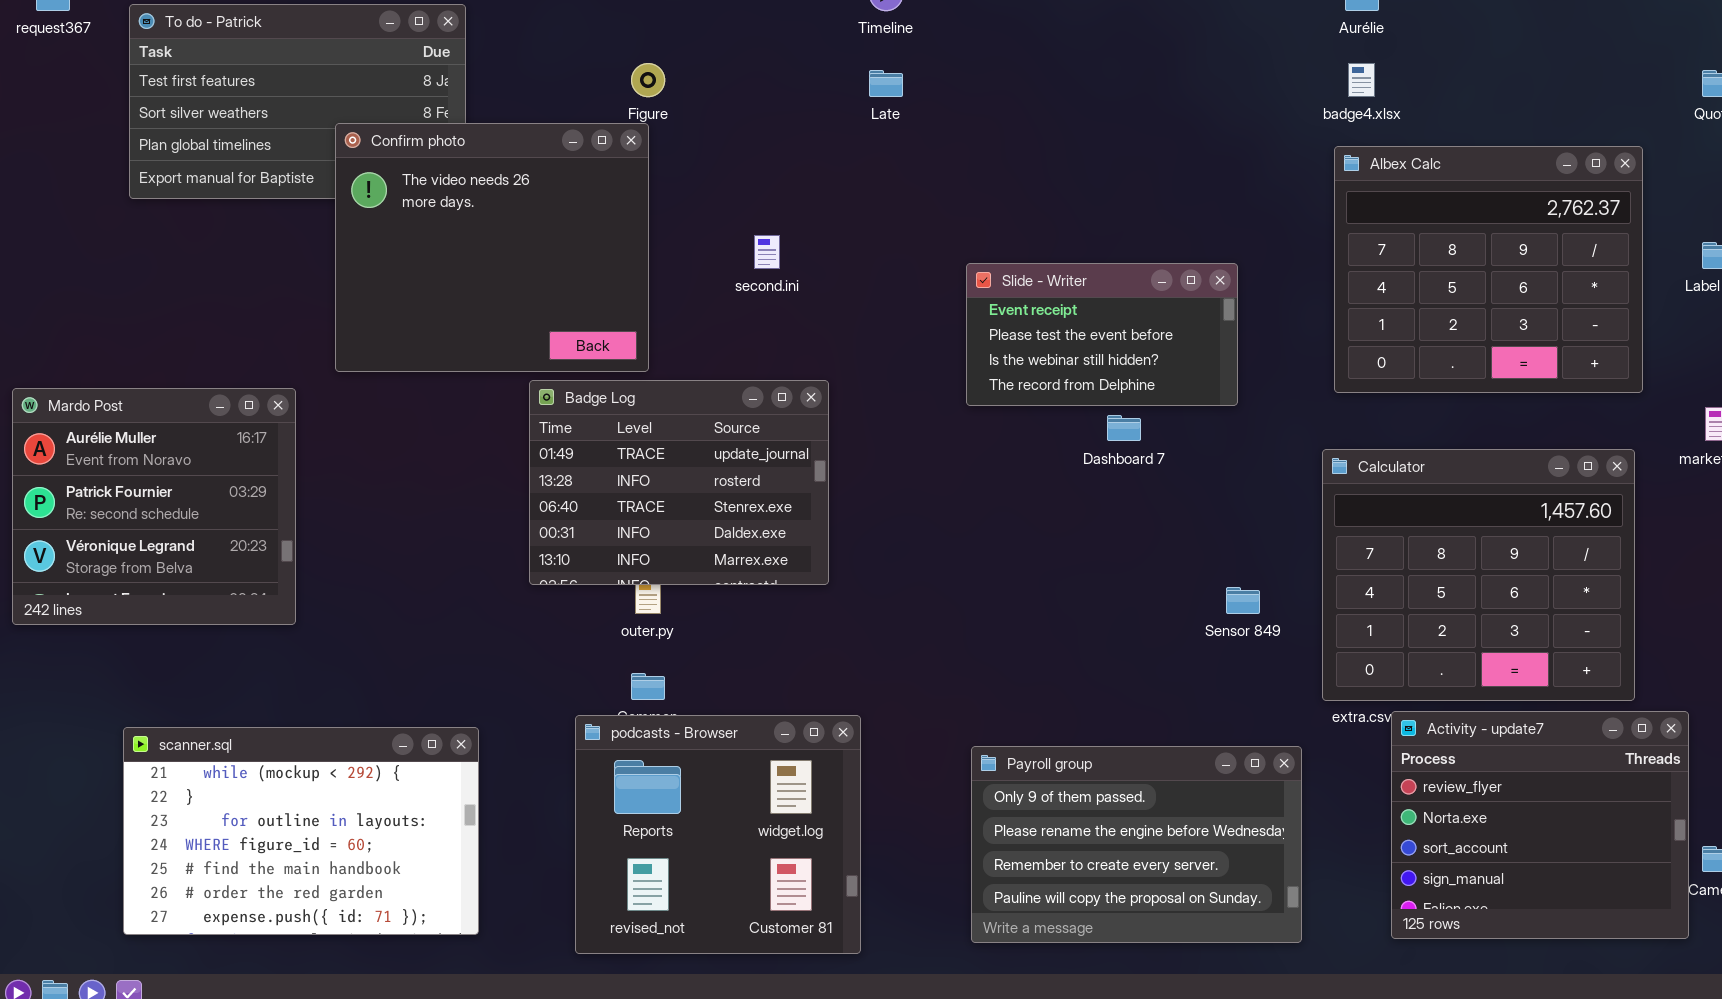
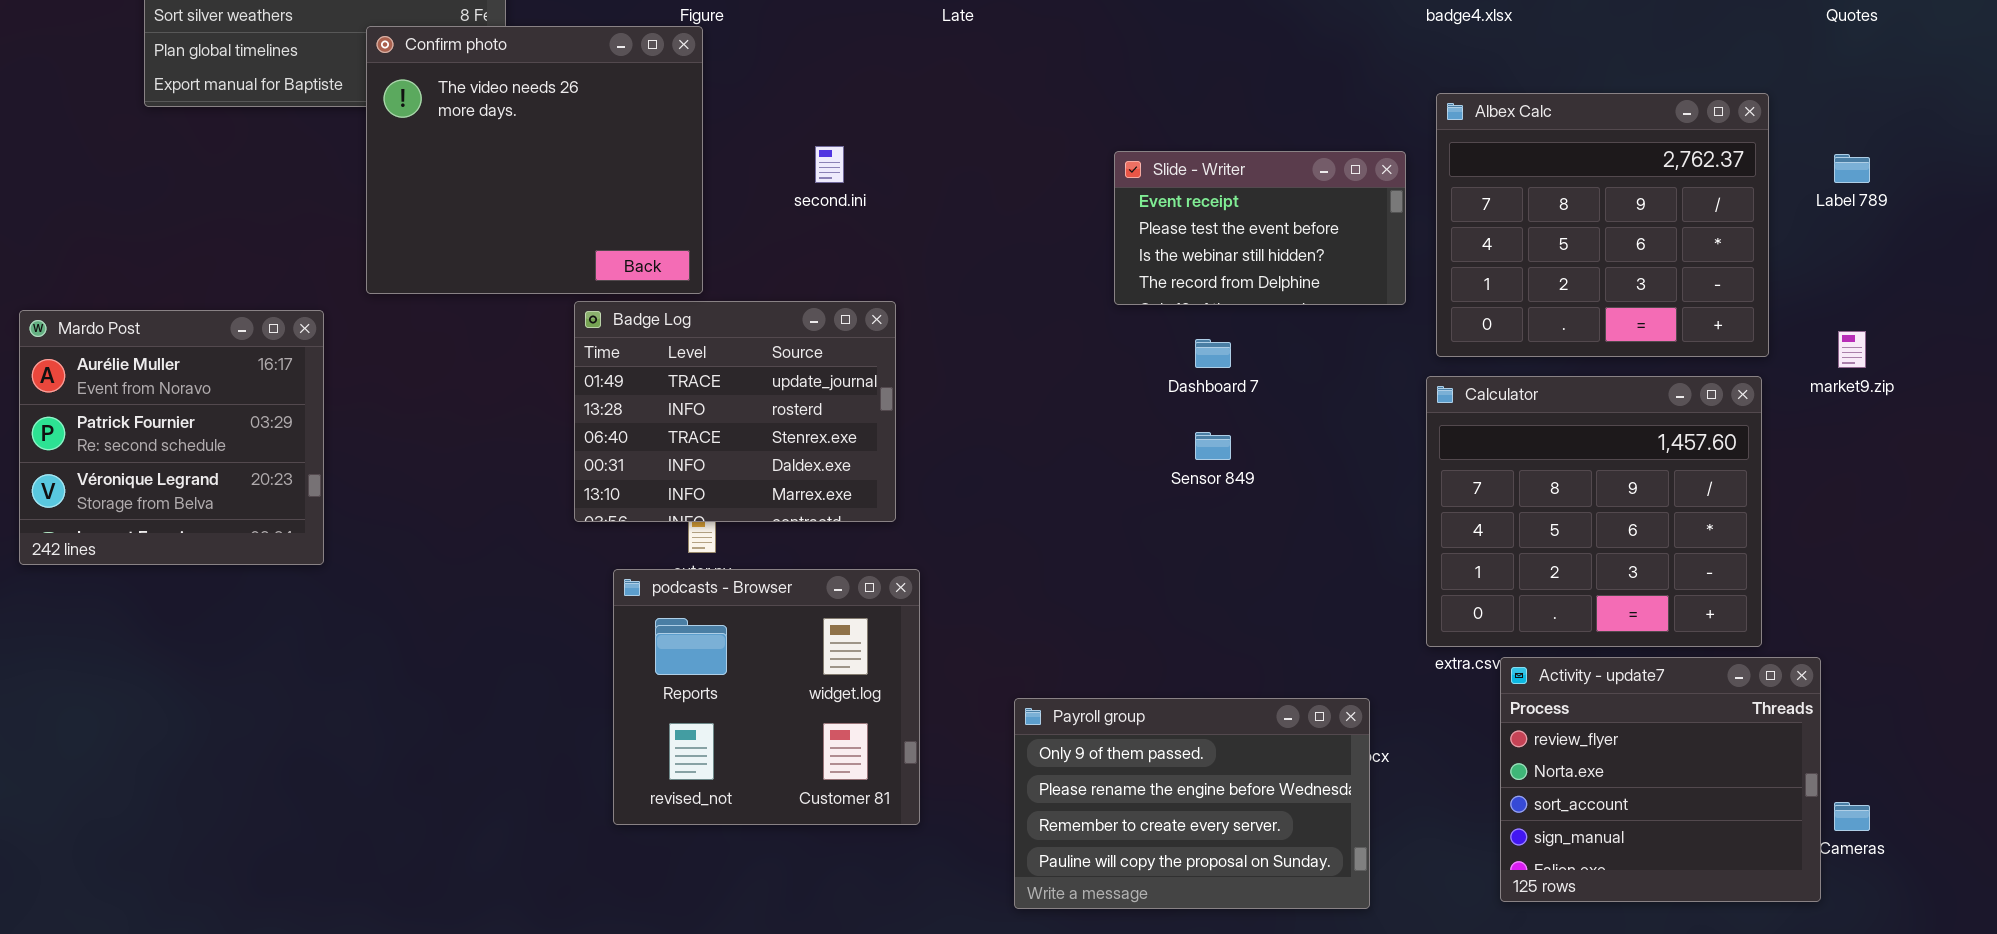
Albex Calc: [1334,146,1643,393] -> [1436,93,1769,357], moved
Slide - Writer: [966,263,1238,406] -> [1114,151,1406,305], moved
Sensor 849: [1226,587,1260,614] -> [1195,432,1231,460], moved
podcasts - Browser: [575,715,861,954] -> [613,569,920,825], moved
scanner.sql: [123,727,479,935] -> none, closed
Payroll group: [971,746,1302,943] -> [1014,698,1370,909], moved

